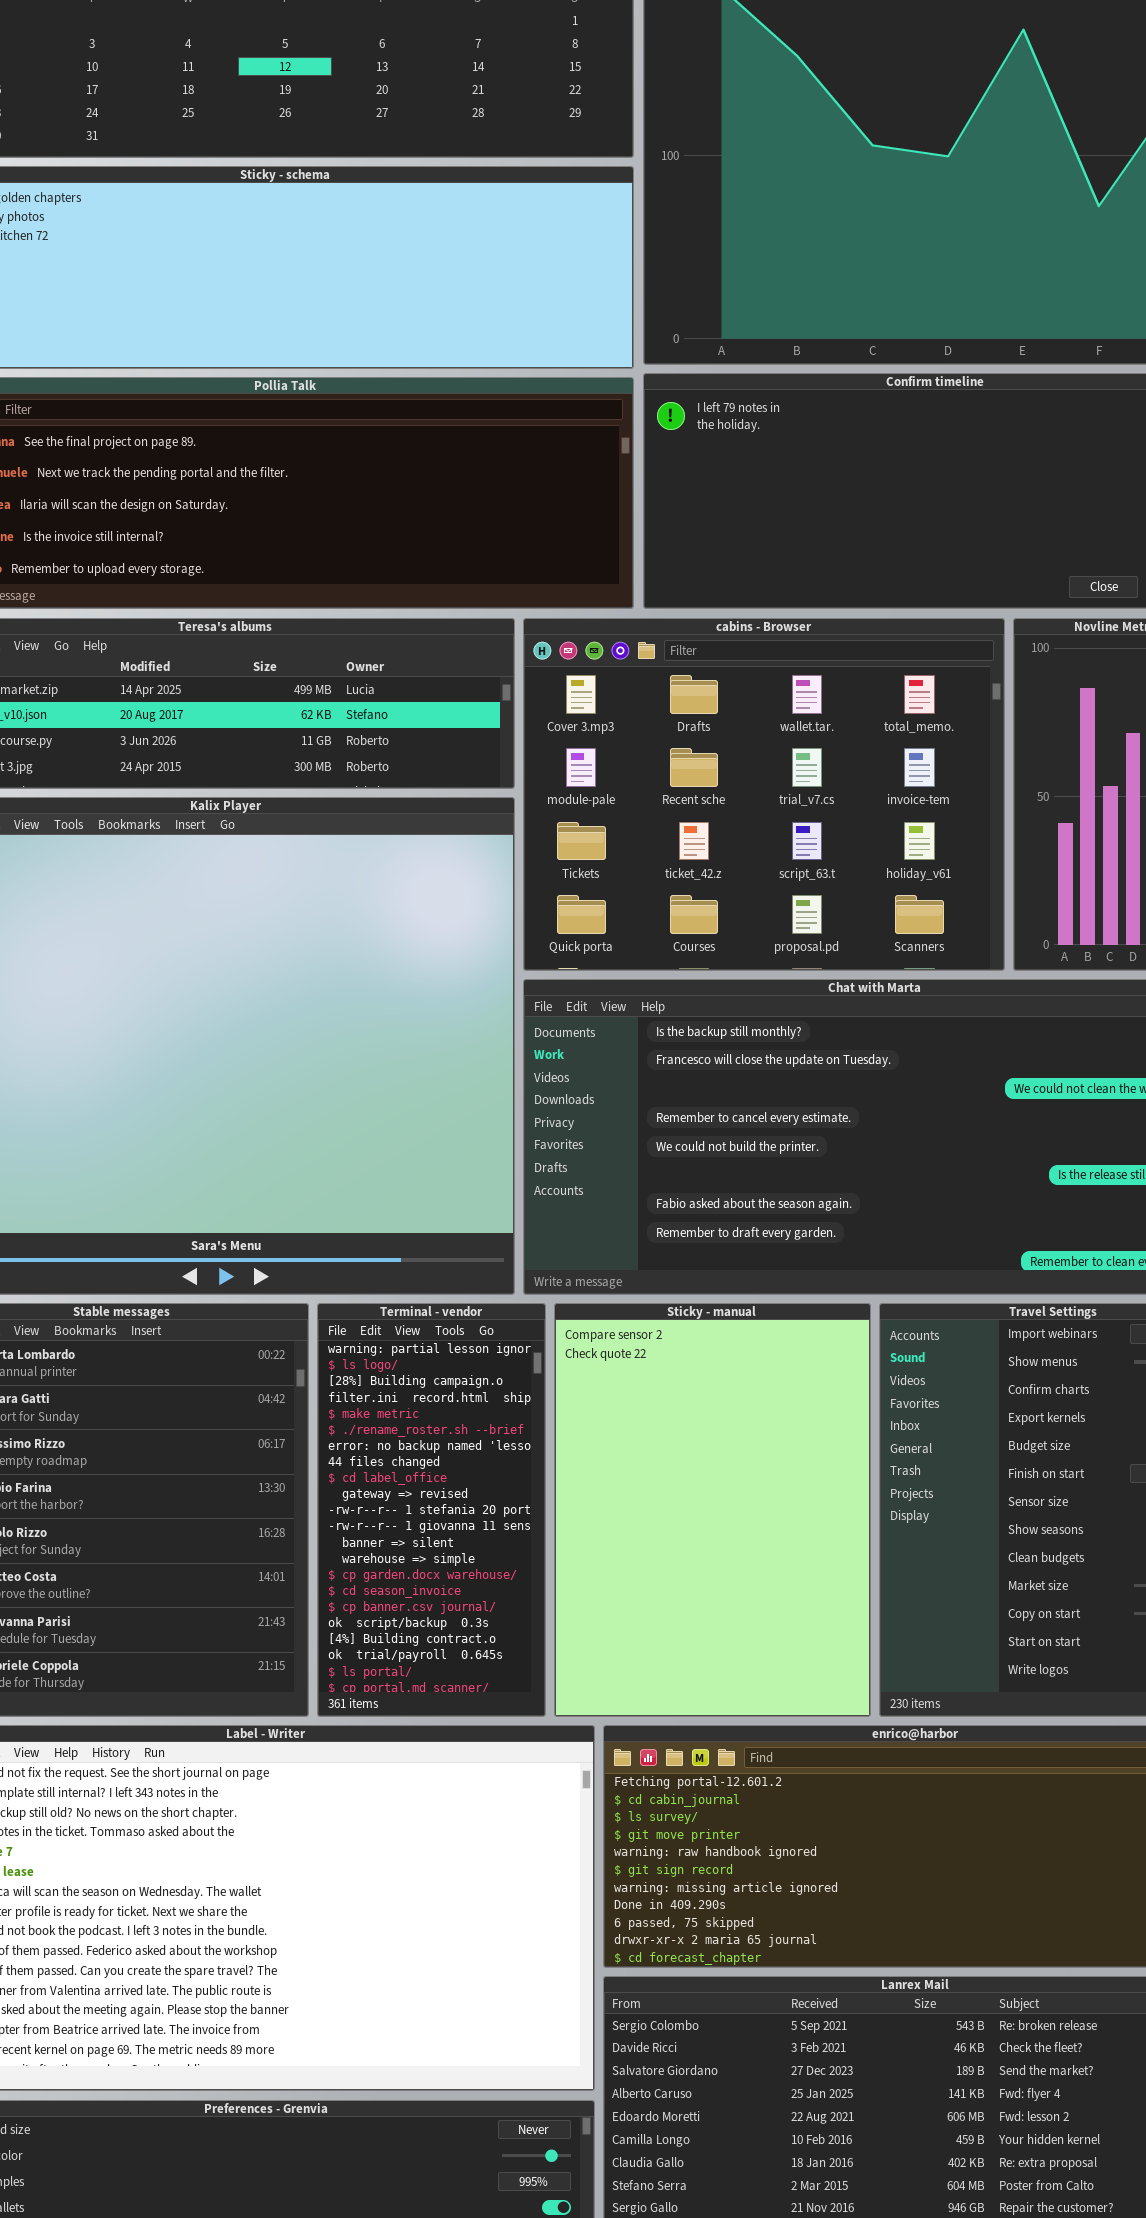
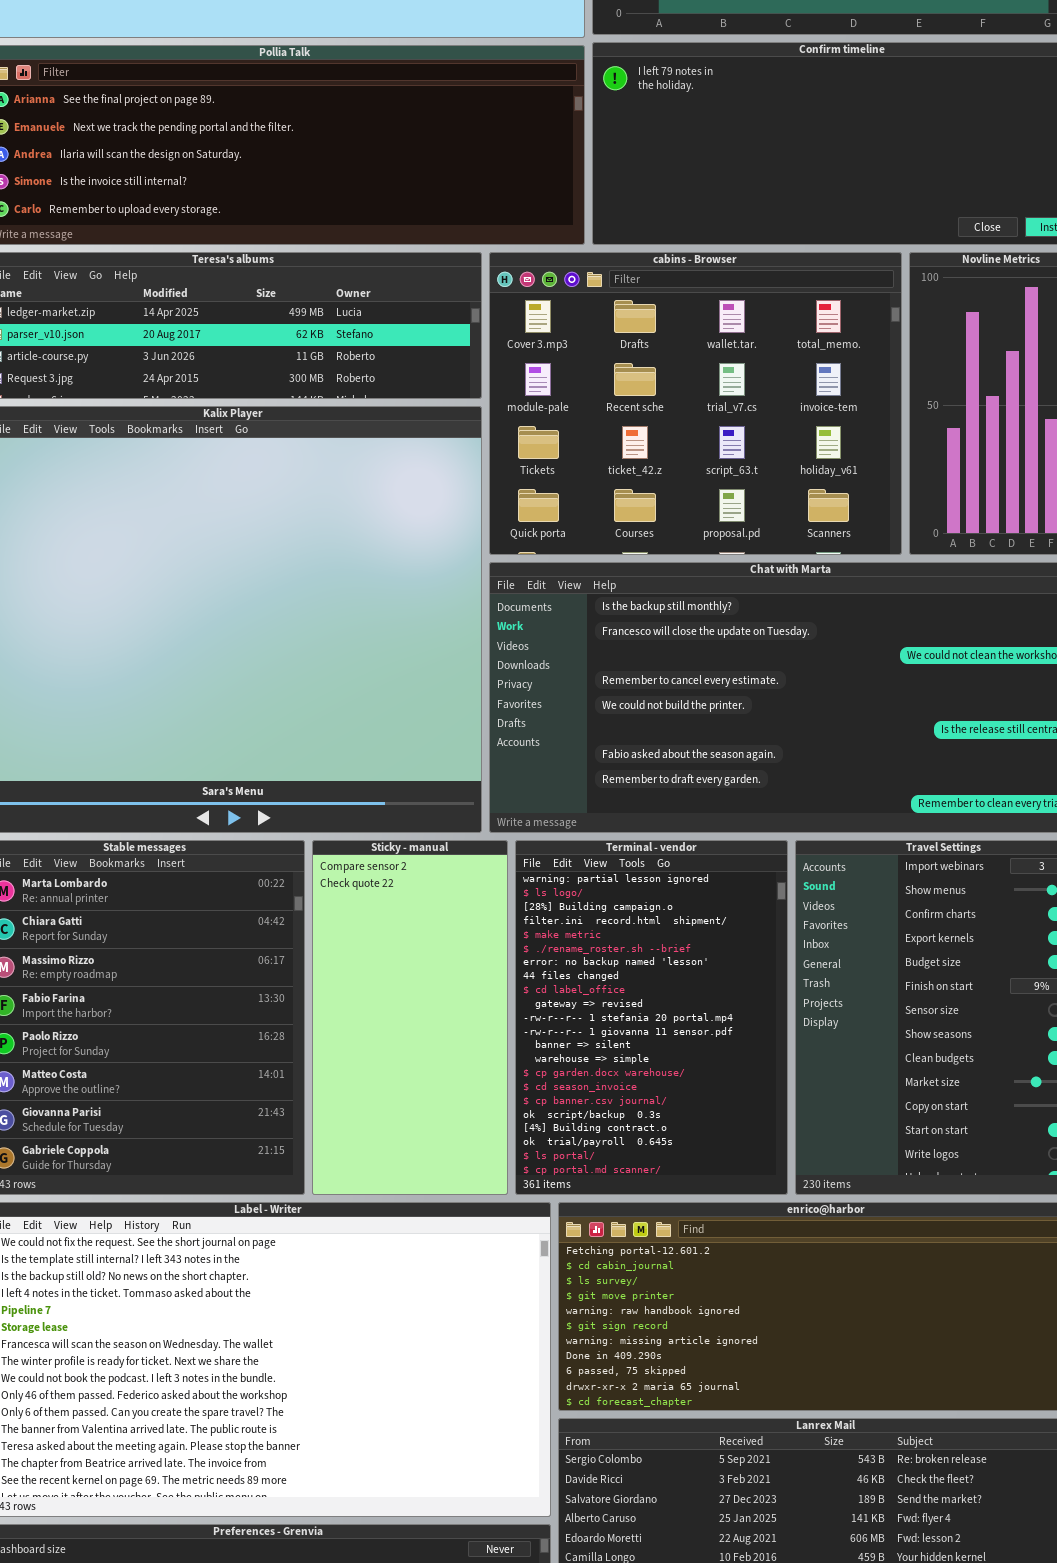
Terminal - vendor: [317,1303,546,1717] -> [515,840,788,1195], moved, resized
Sticky - manual: [554,1303,871,1717] -> [312,840,508,1195], moved, resized

